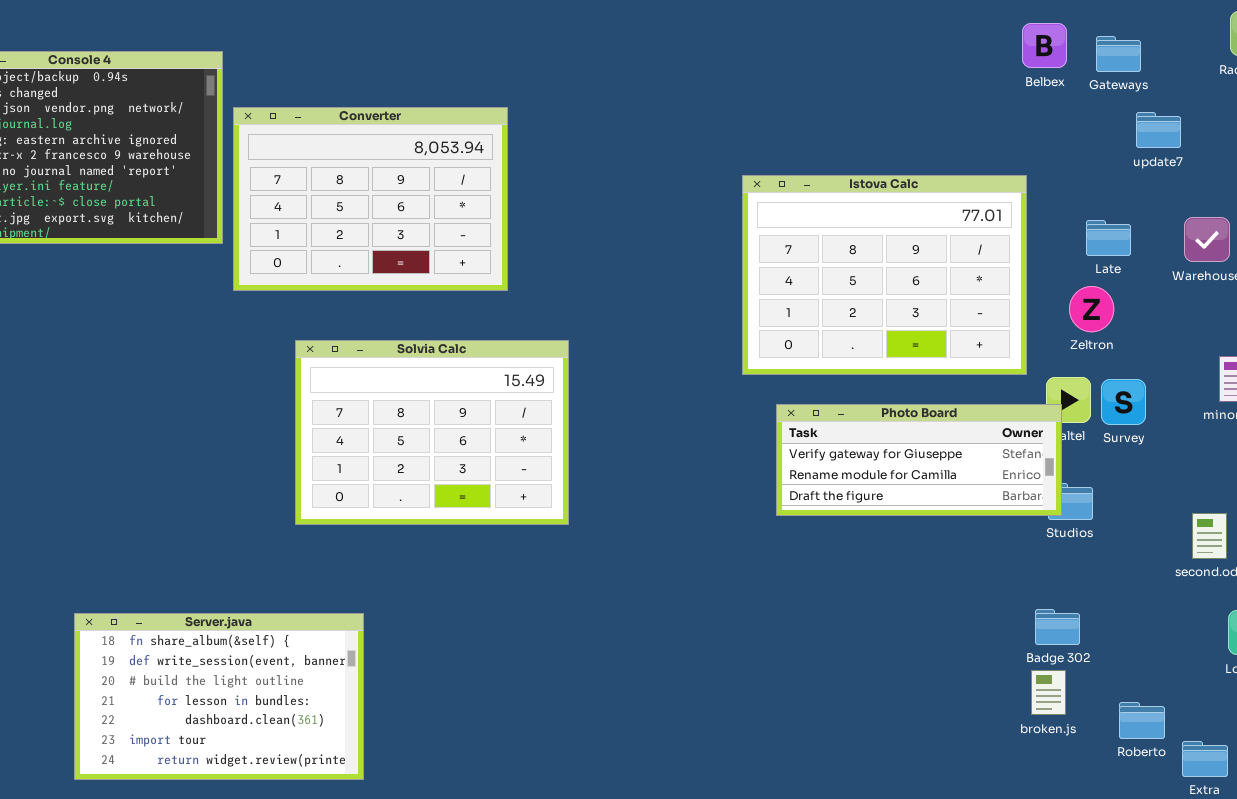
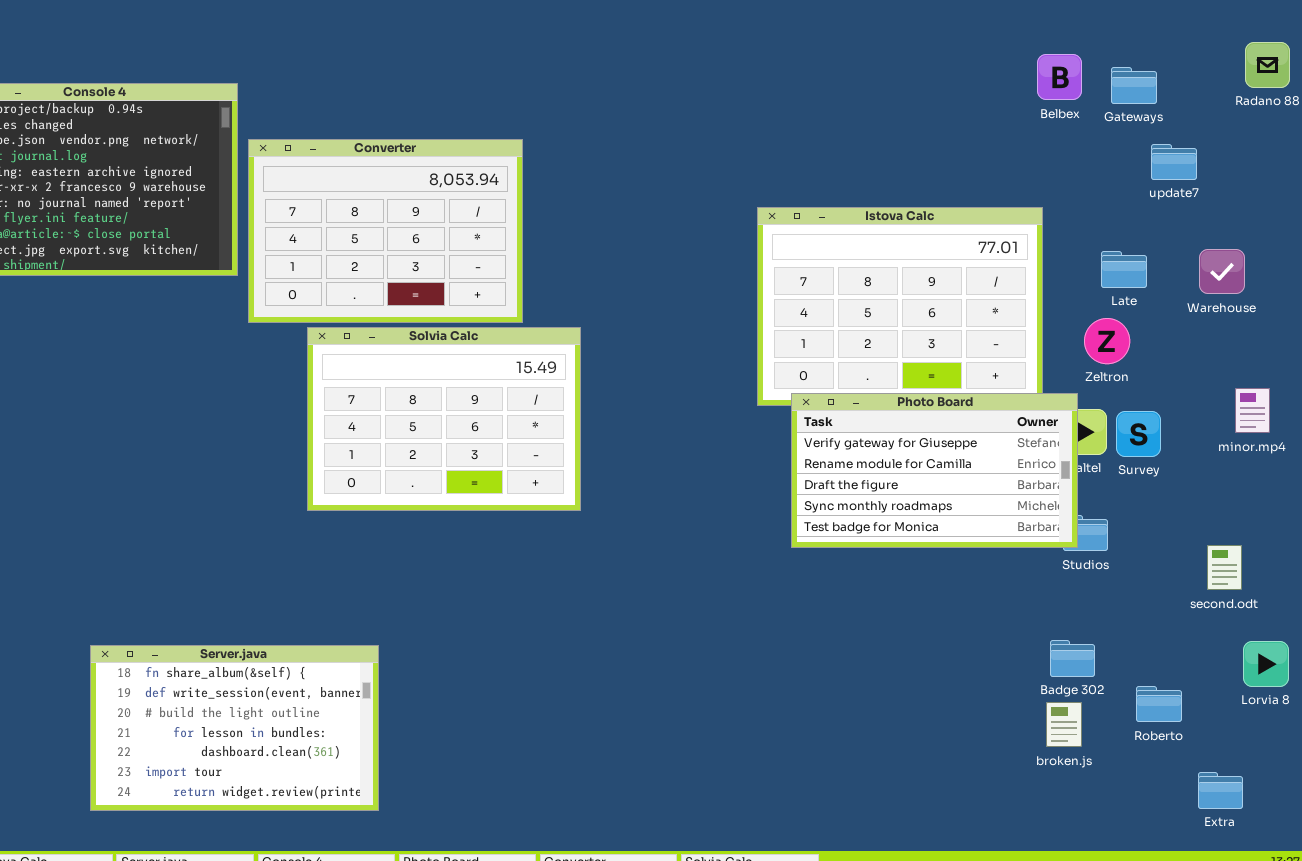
Solvia Calc: [295,340,569,525] -> [307,327,581,511], moved
Photo Board: [776,404,1062,516] -> [791,393,1078,548], resized
Roberto: [1119,702,1165,739] -> [1136,686,1182,722], moved

